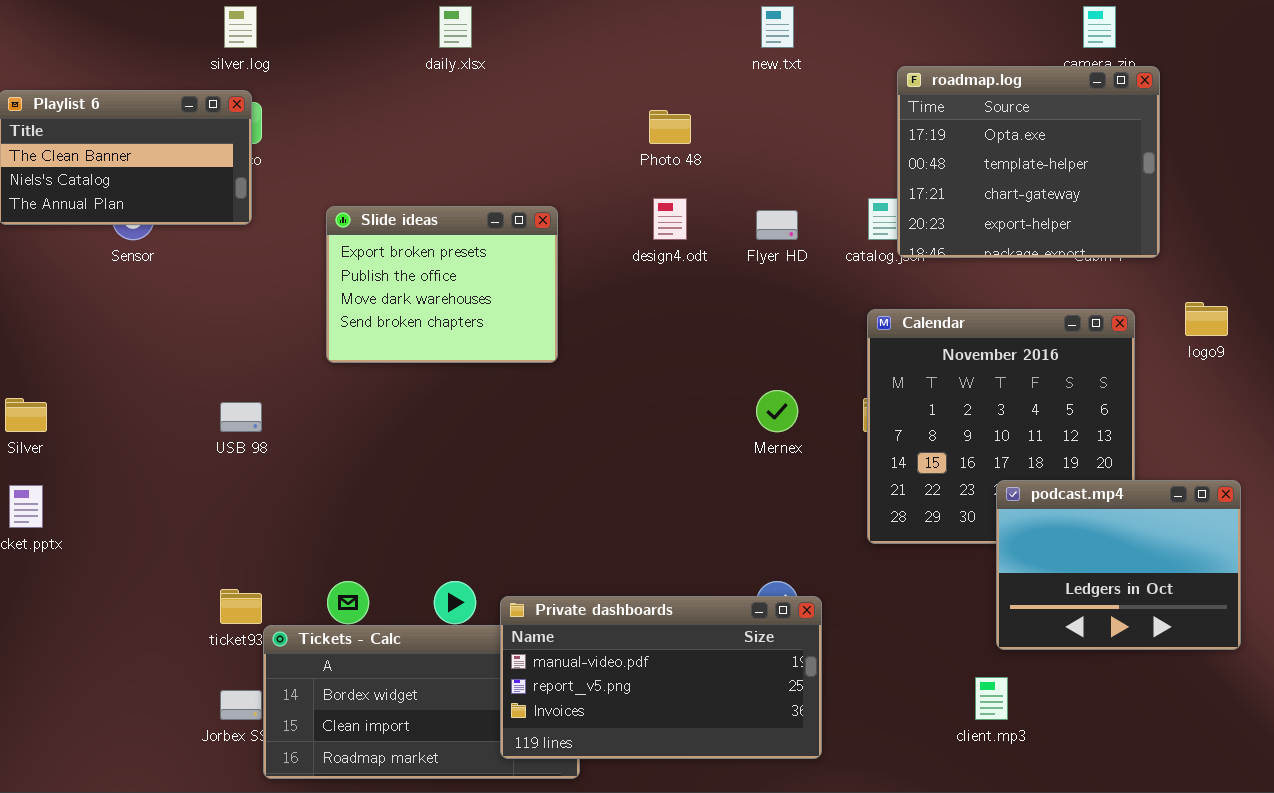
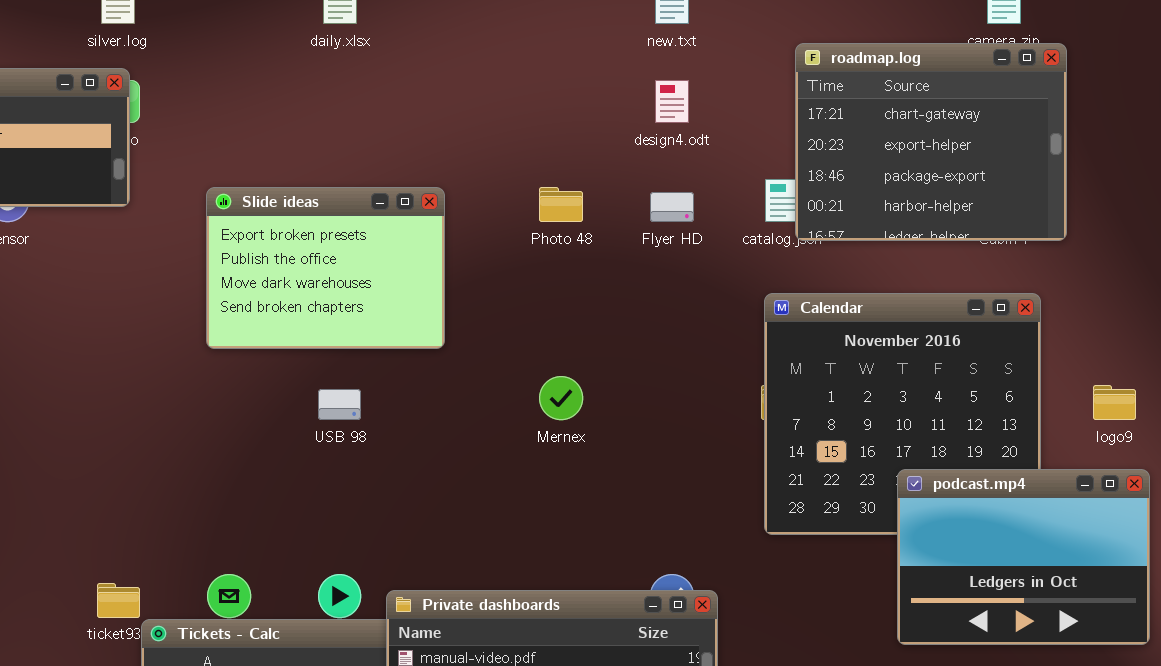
roadmap.log: [897,66,1160,258] -> [795,43,1067,241], scrolled down 2 rows
Photo 48: [649,110,691,144] -> [539,187,583,222], moved
design4.odt: [653,198,687,240] -> [655,80,689,123], moved
logo9: [1185,302,1228,336] -> [1093,385,1136,420], moved
Mernex: [756,390,798,432] -> [539,376,583,420], moved
USB 98: [220,402,262,432] -> [318,389,361,420], moved

